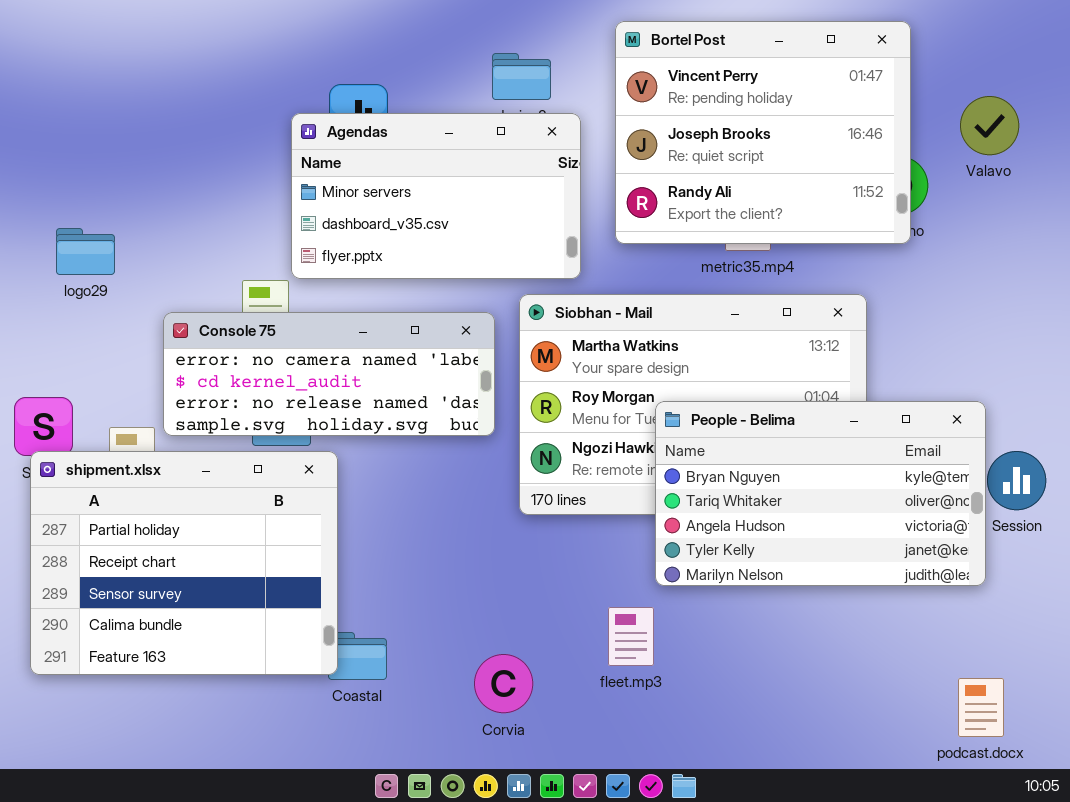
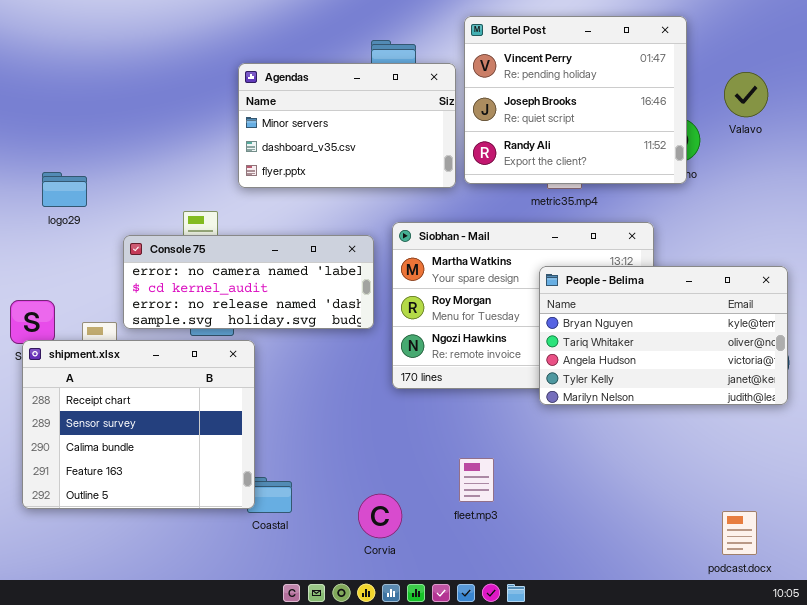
Agendas: [291,113,581,279] -> [238,63,456,188], moved
People - Belima: [655,401,986,586] -> [539,266,788,405], moved
shipment.xlsx: [30,451,338,675] -> [22,340,255,509], scrolled down 1 row

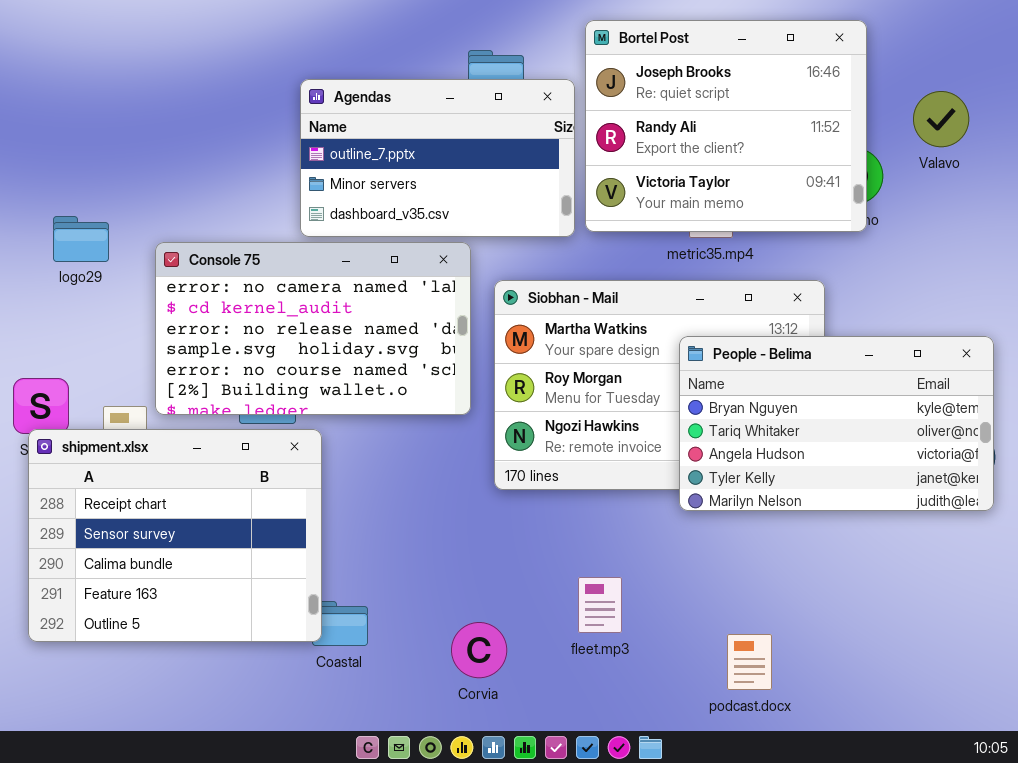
Bortel Post: [464,16,687,184] -> [585,20,867,232], scrolled down 1 row
Agendas: [238,63,456,188] -> [300,79,575,237], scrolled up 1 row
Console 75: [123,235,374,329] -> [155,242,471,415], resized
podcast.docx: [722,511,757,555] -> [727,634,772,690], moved

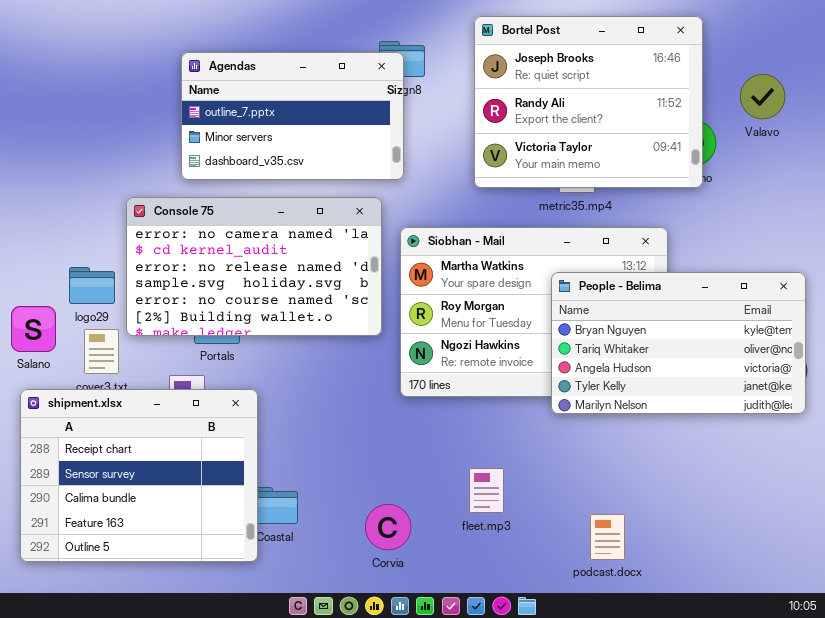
Agendas: [300,79,575,237] -> [181,52,404,180], moved
logo29: [53,216,109,262] -> [69,267,115,304], moved
shipment.xlsx: [28,429,322,642] -> [20,389,258,562], moved

